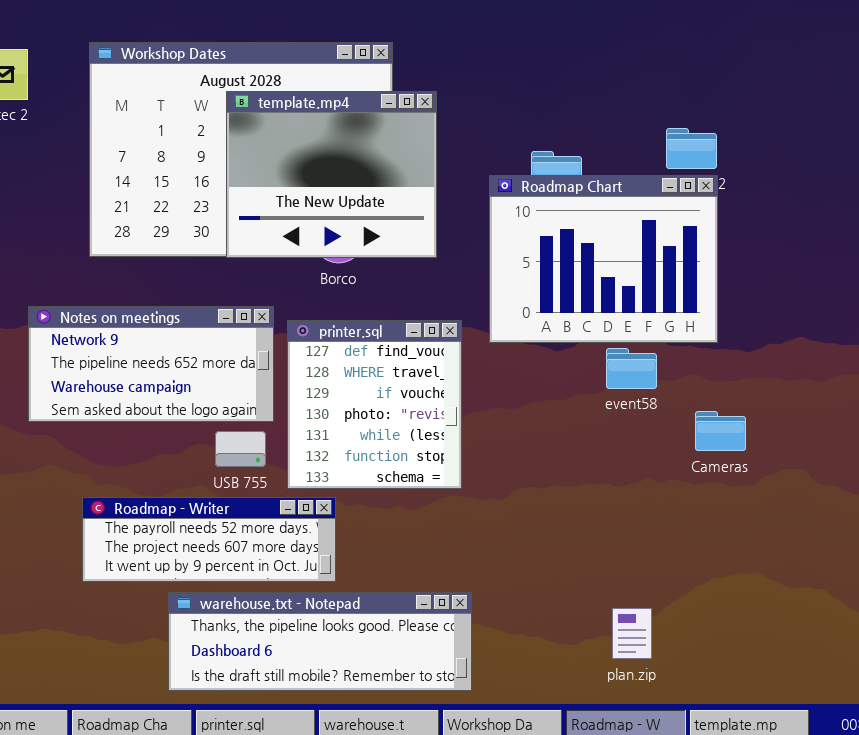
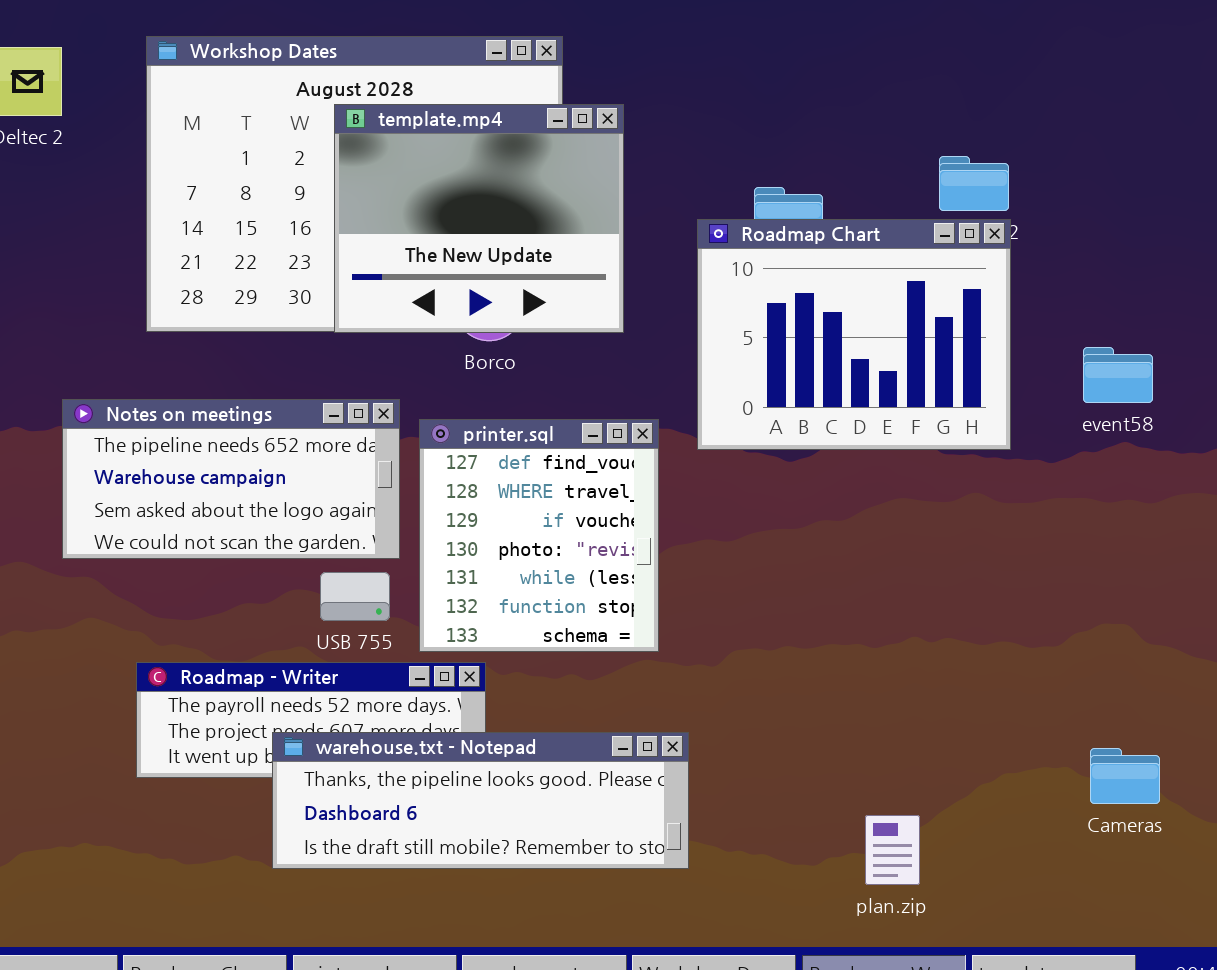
Notes on meetings: [28,306,274,422] -> [62,399,400,559], scrolled down 1 row
event58: [606,348,657,389] -> [1083,347,1153,403], moved
Cameras: [695,411,746,451] -> [1090,748,1160,804], moved
warehouse.txt - Notepad: [168,592,472,691] -> [272,732,689,869], moved

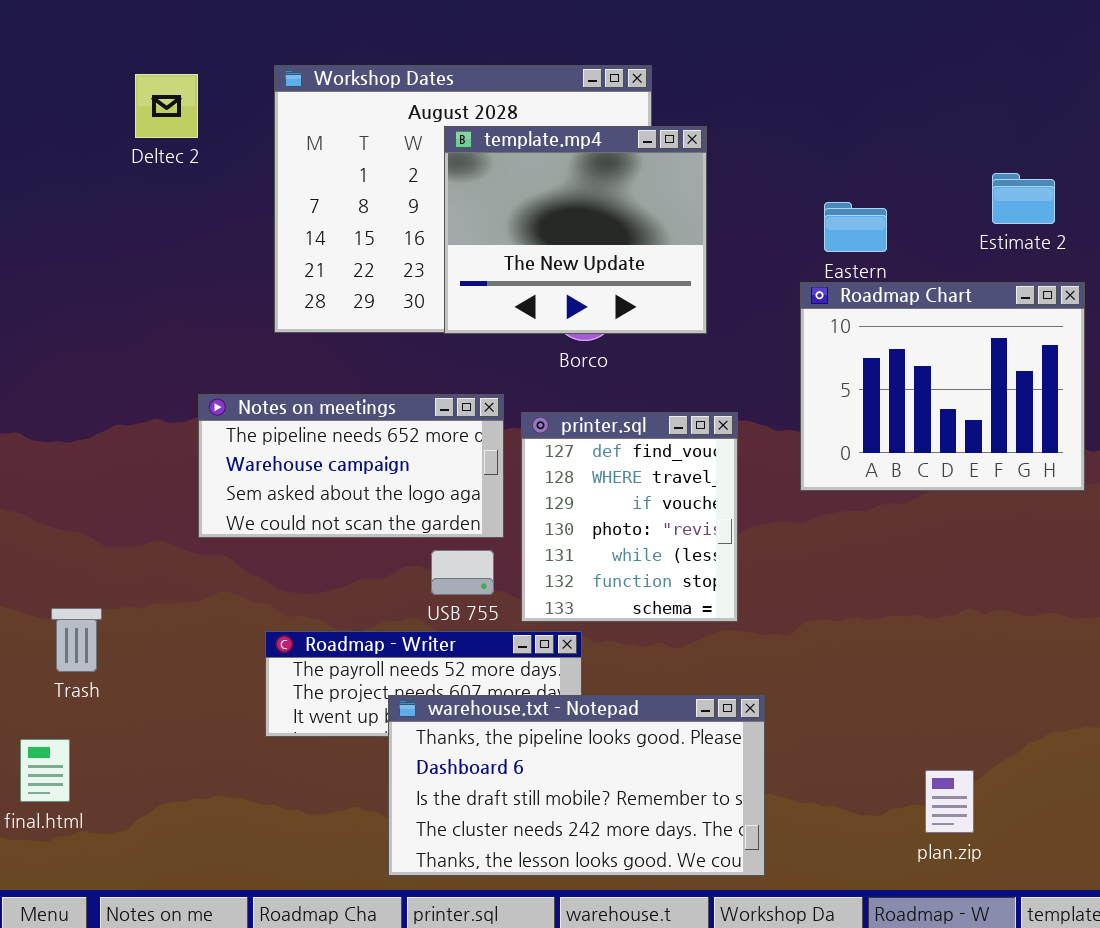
Roadmap Chart: [697,219,1011,450] -> [800,282,1085,491], moved
warehouse.txt - Notepad: [272,732,689,869] -> [388,695,765,876], resized

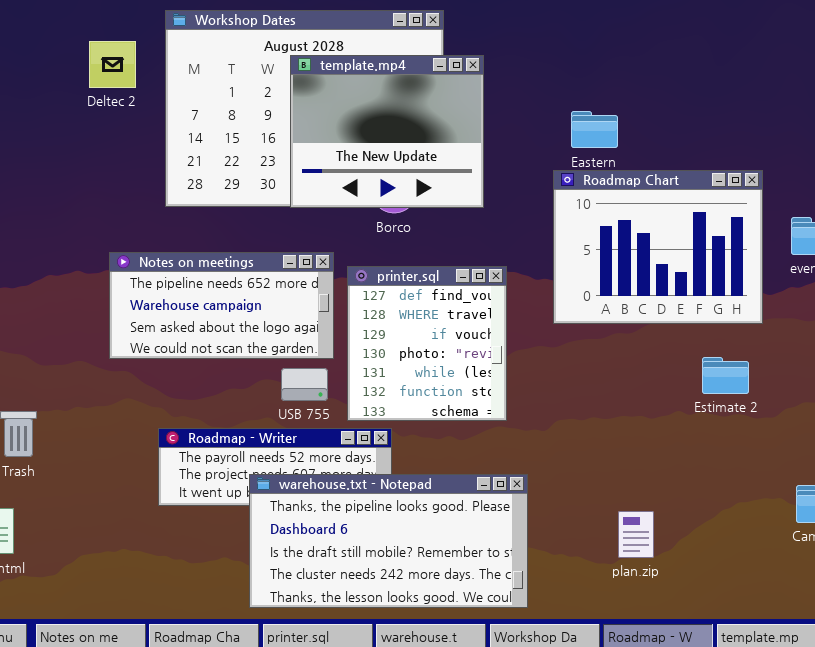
Deltec 2: [135,74,198,138] -> [89,41,136,88], moved
Estimate 2: [992,173,1055,224] -> [702,357,749,394], moved
plan.zip: [925,770,974,833] -> [618,511,654,558], moved

